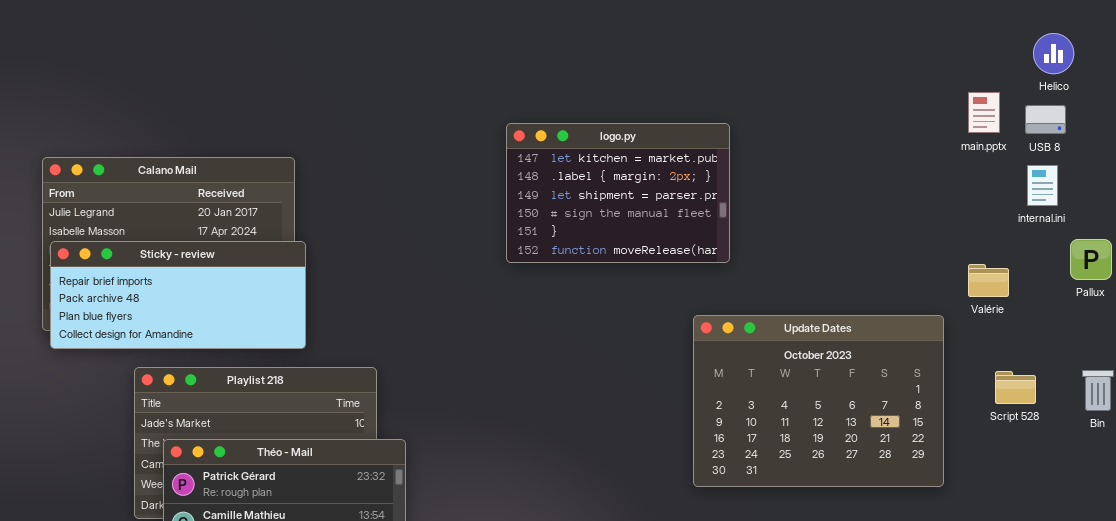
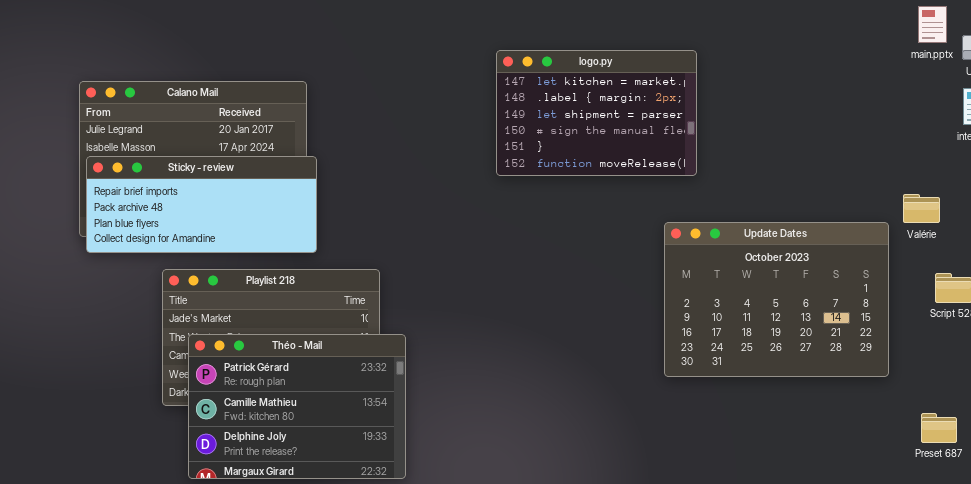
main.pptx: [968,92,1000,133] -> [918,6,947,43], moved
Valérie: [968,264,1009,297] -> [903,194,940,223], moved

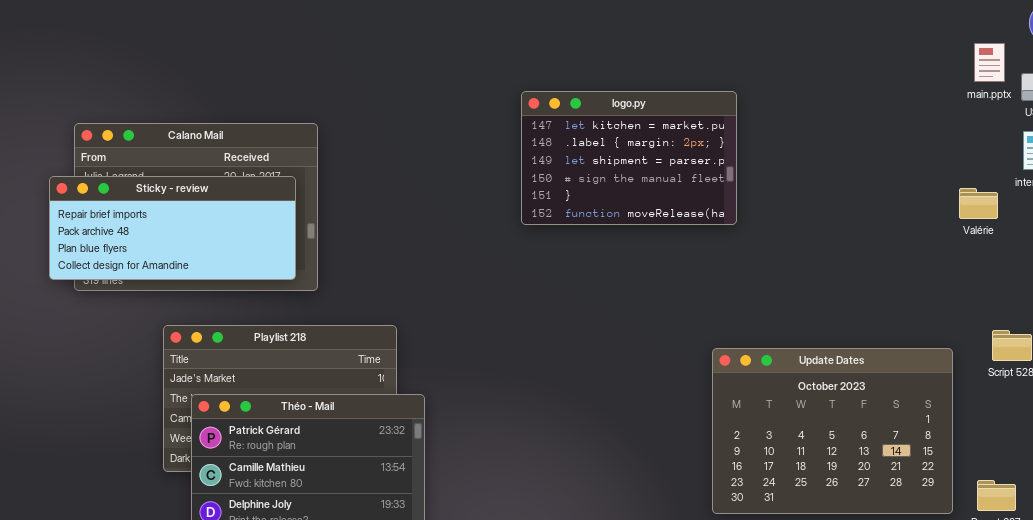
Sticky - review: [86,156,317,253] -> [49,176,296,280], moved
Valérie: [903,194,940,223] -> [959,188,998,219], moved
Update Dates: [664,222,889,377] -> [712,348,953,514], moved

